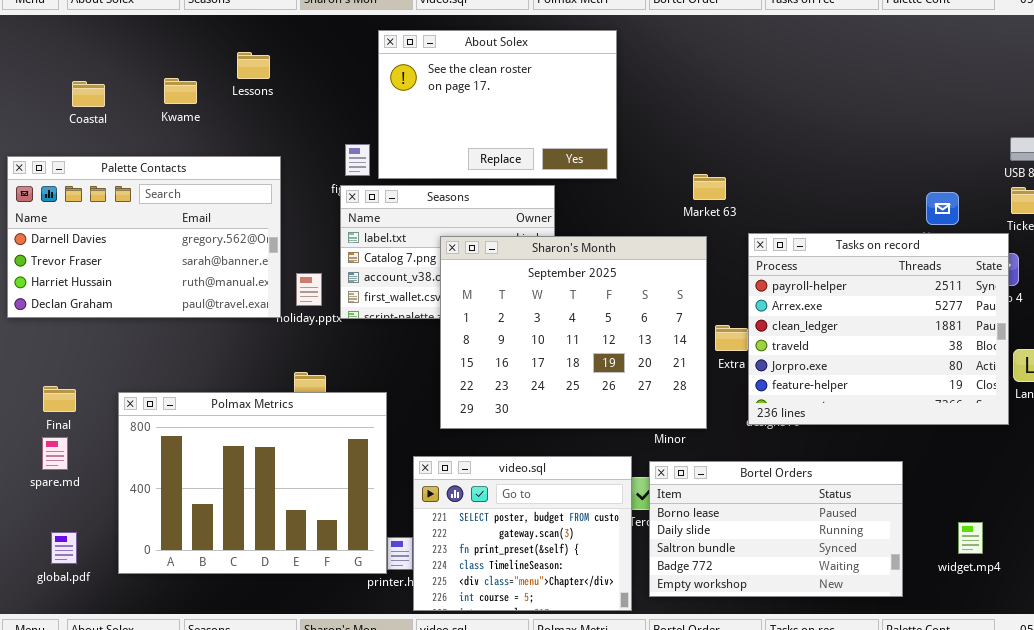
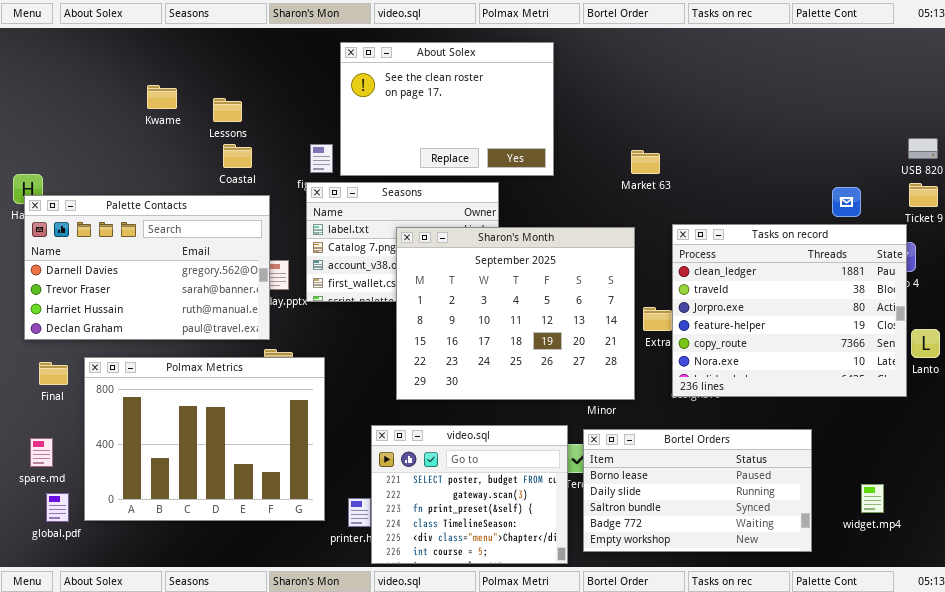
Lessons: [237,52,270,79] -> [213,98,242,122], moved
Coastal: [72,81,105,107] -> [223,144,252,168], moved
Palette Contacts: [7,156,281,318] -> [24,195,270,340], moved
Market 63: [693,174,726,200] -> [631,150,660,174], moved
Tasks on record: [748,233,1009,425] -> [672,224,907,397], scrolled down 2 rows
Polmax Metrics: [118,392,387,574] -> [84,357,325,521], moved
spare.md: [42,437,68,470] -> [30,438,53,467], moved

